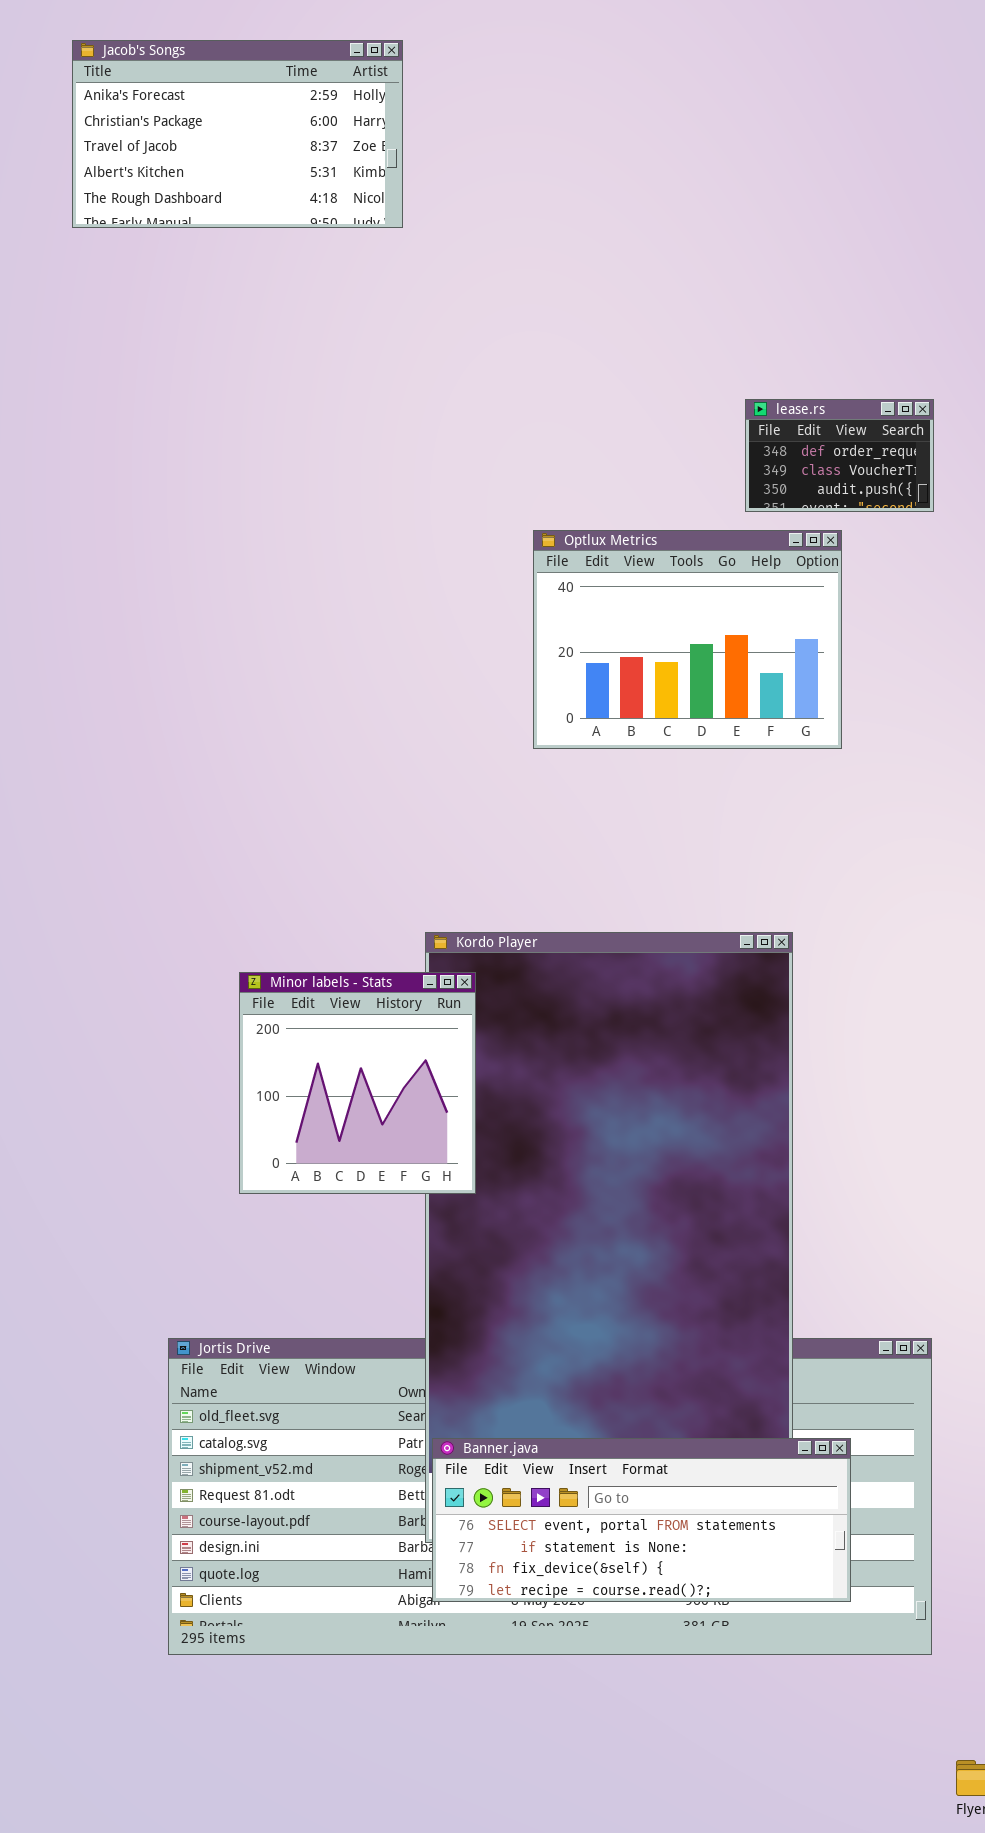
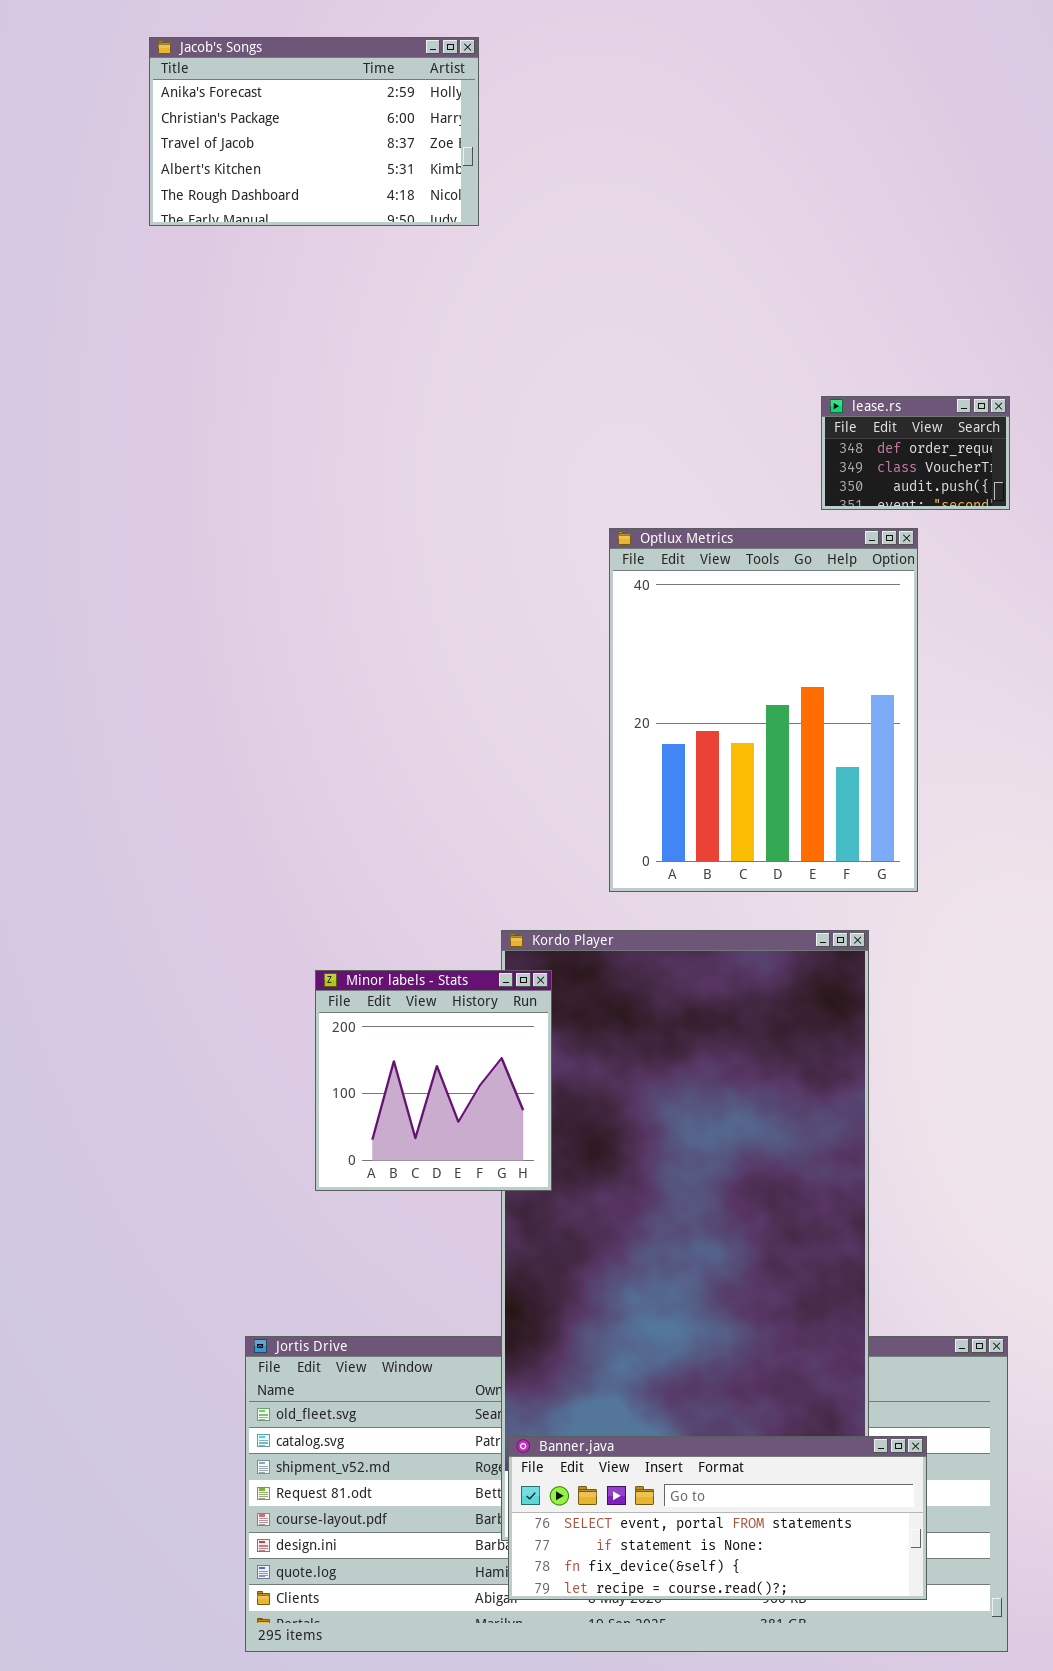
Optlux Metrics: [533,530,842,749] -> [609,528,918,892], resized

